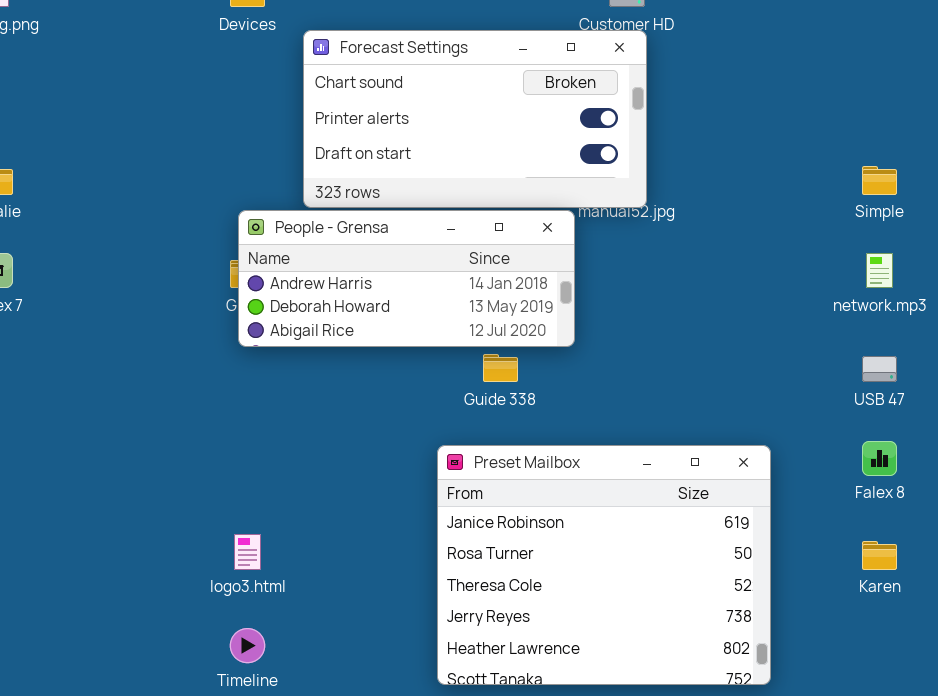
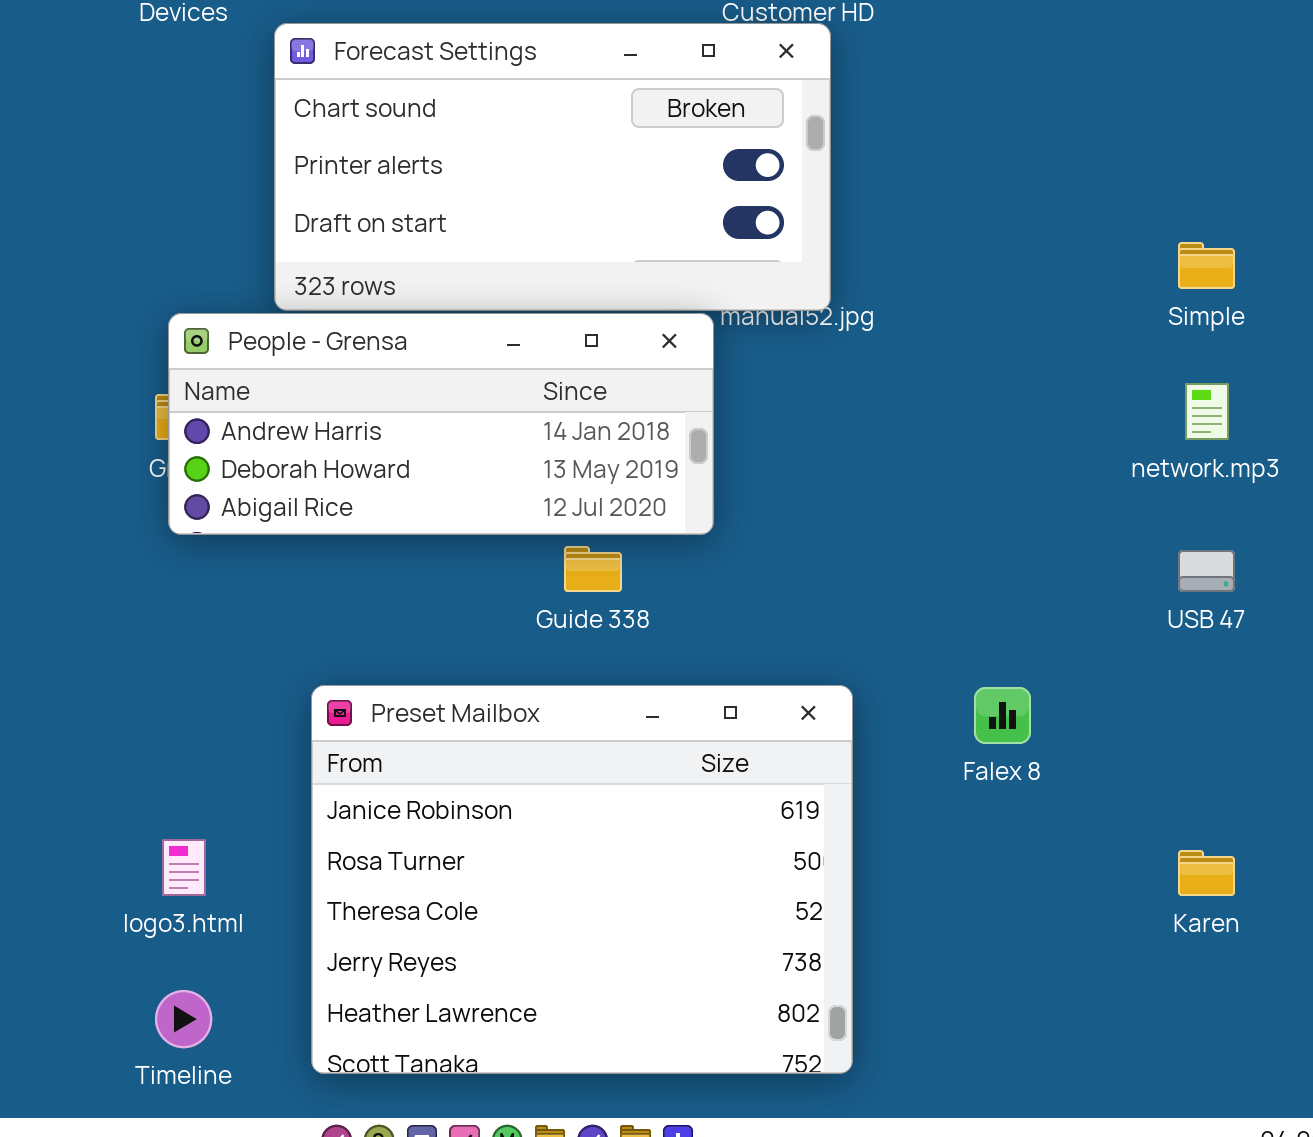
Falex 8: [862,441,897,476] -> [974,687,1031,744], moved
Preset Mailbox: [437,445,771,685] -> [311,685,853,1074], moved

